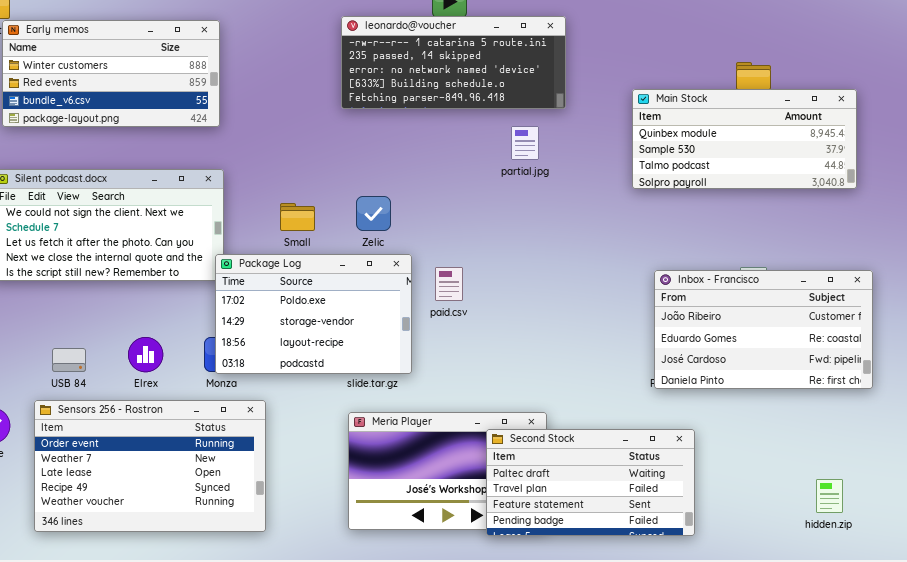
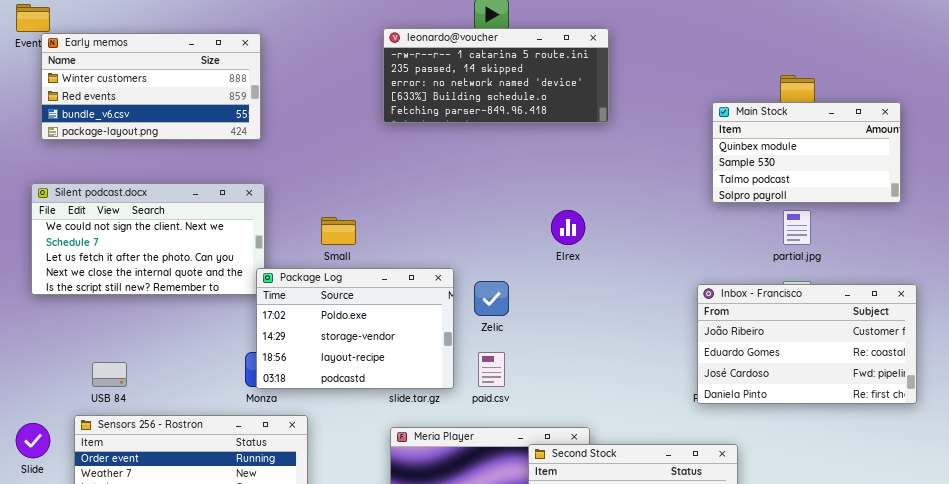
Main Stock: [632,89,857,189] -> [712,102,901,203], resized
partial.jpg: [511,126,539,160] -> [783,210,811,245], moved
Zelic: [356,196,391,231] -> [474,281,509,316], moved
paid.csv: [435,267,463,301] -> [478,352,505,387], moved
Elrex: [128,337,163,372] -> [551,210,585,245], moved

